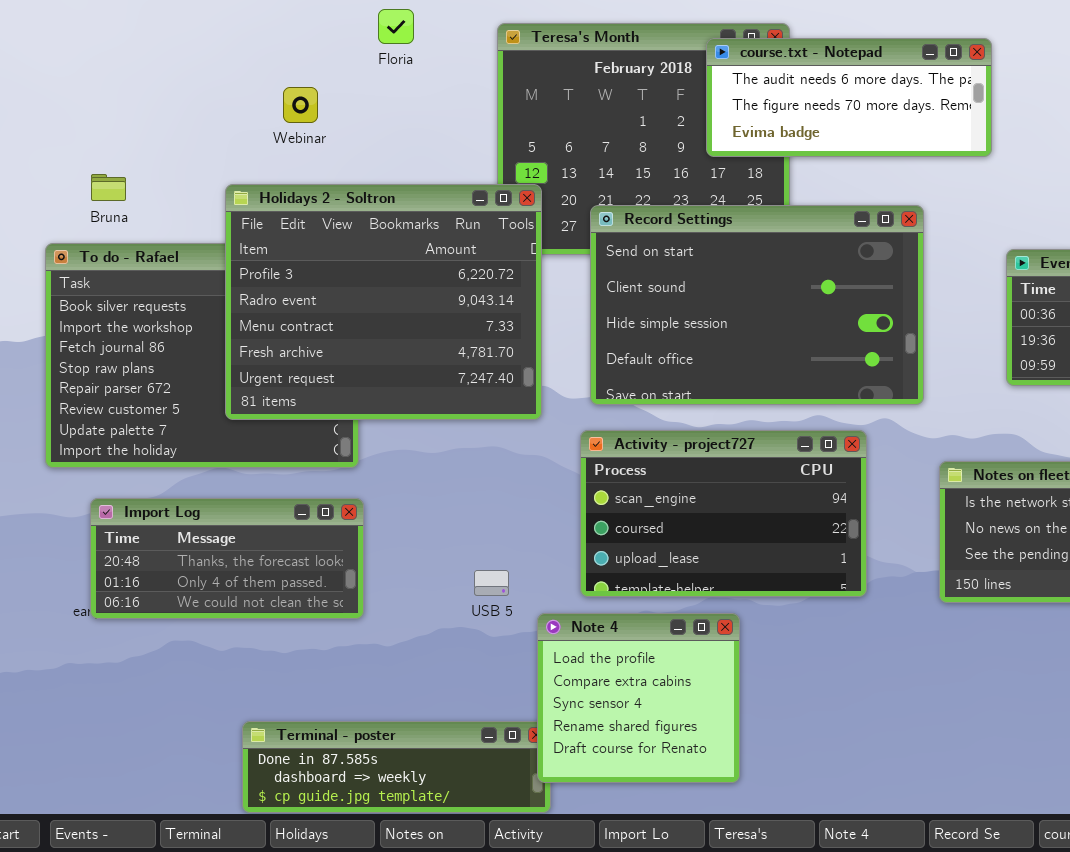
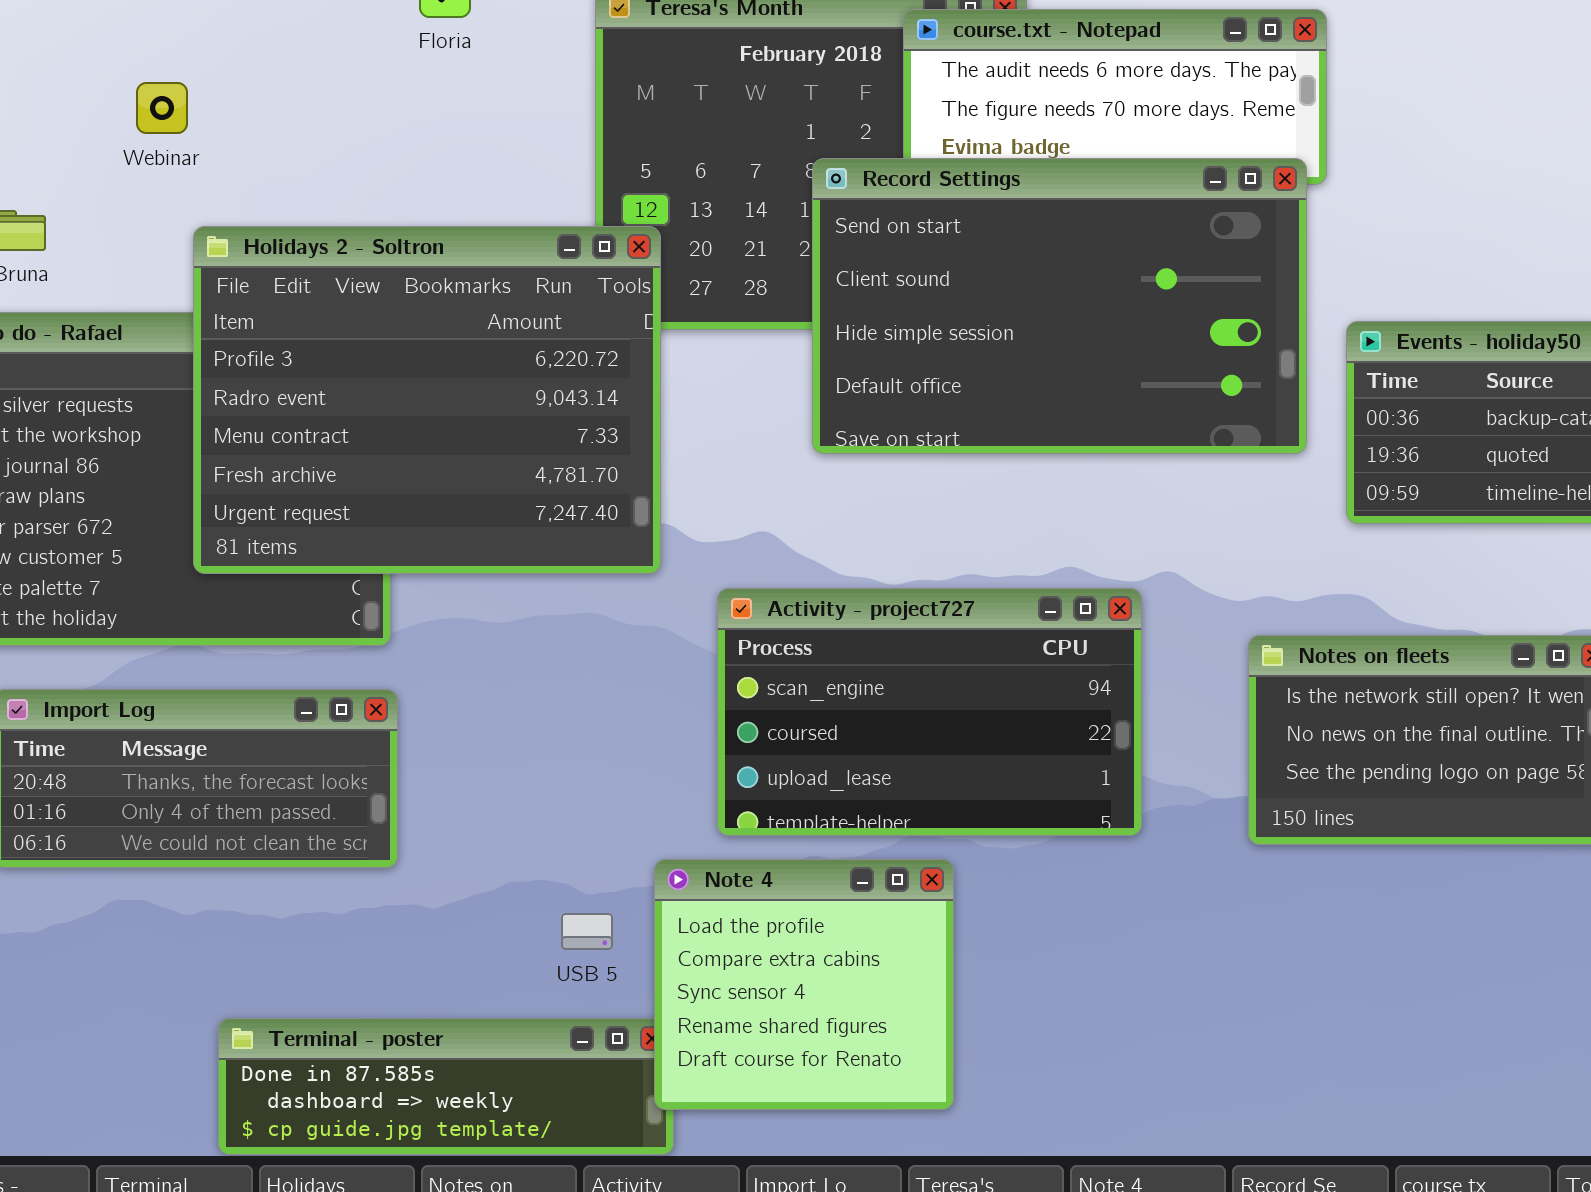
Webinar: [283,87,318,123] -> [136,82,188,134], moved
Record Settings: [590,205,924,405] -> [812,158,1307,454], moved
USB 5: [474,570,509,596] -> [561,913,613,950], moved

